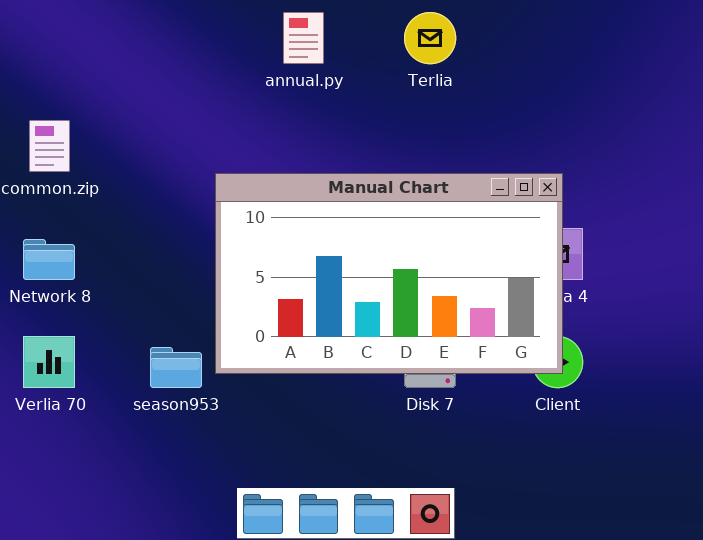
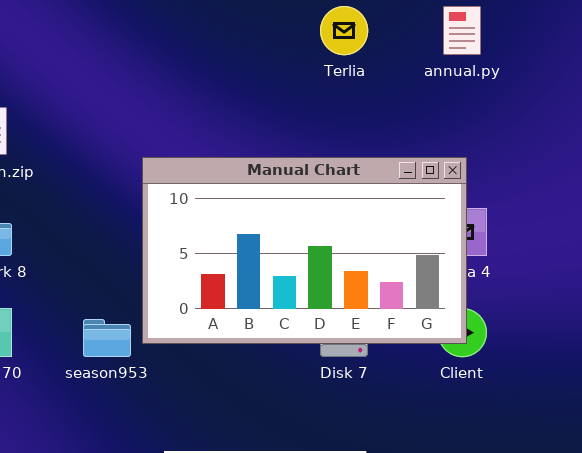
annual.py: [283,12,324,64] -> [443,6,481,55], moved

